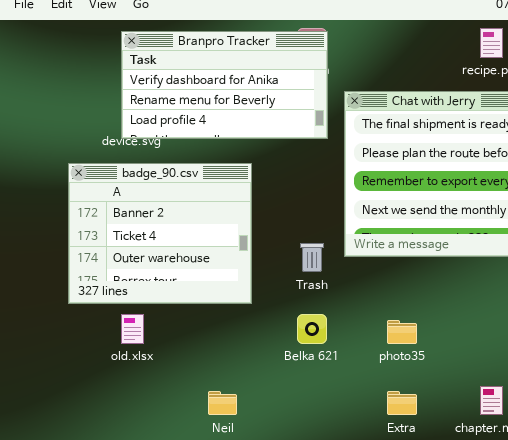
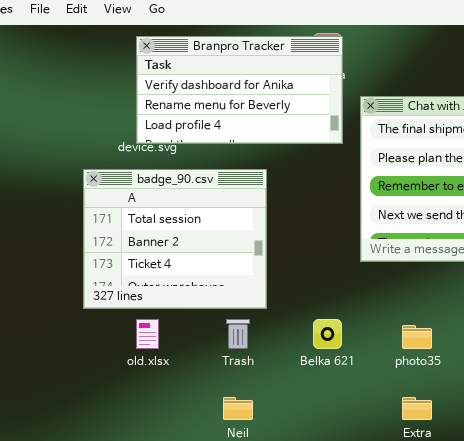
badge_90.csv: [68,163,252,304] -> [83,169,267,309], scrolled up 1 row
Trash: [300,243,324,272] -> [226,319,250,349], moved

